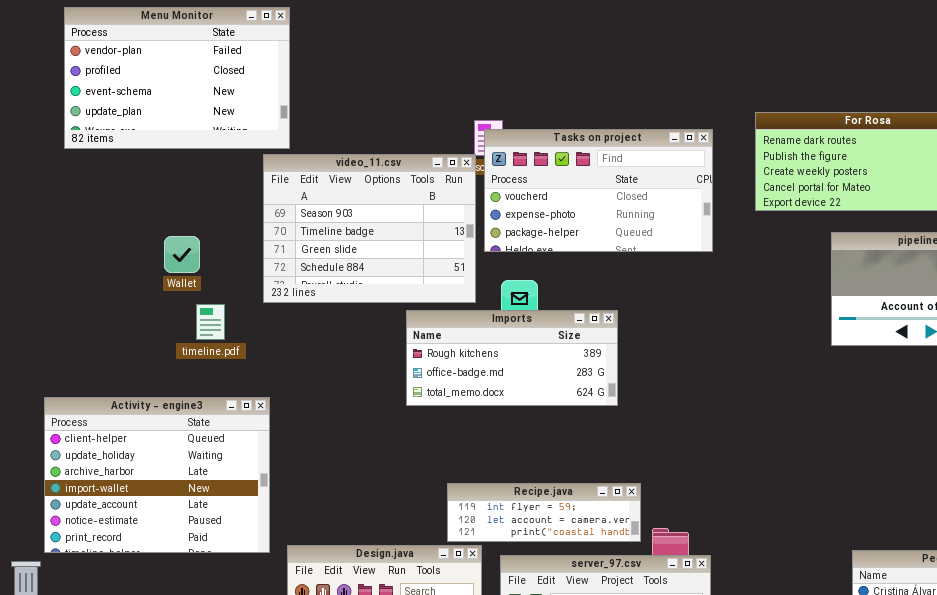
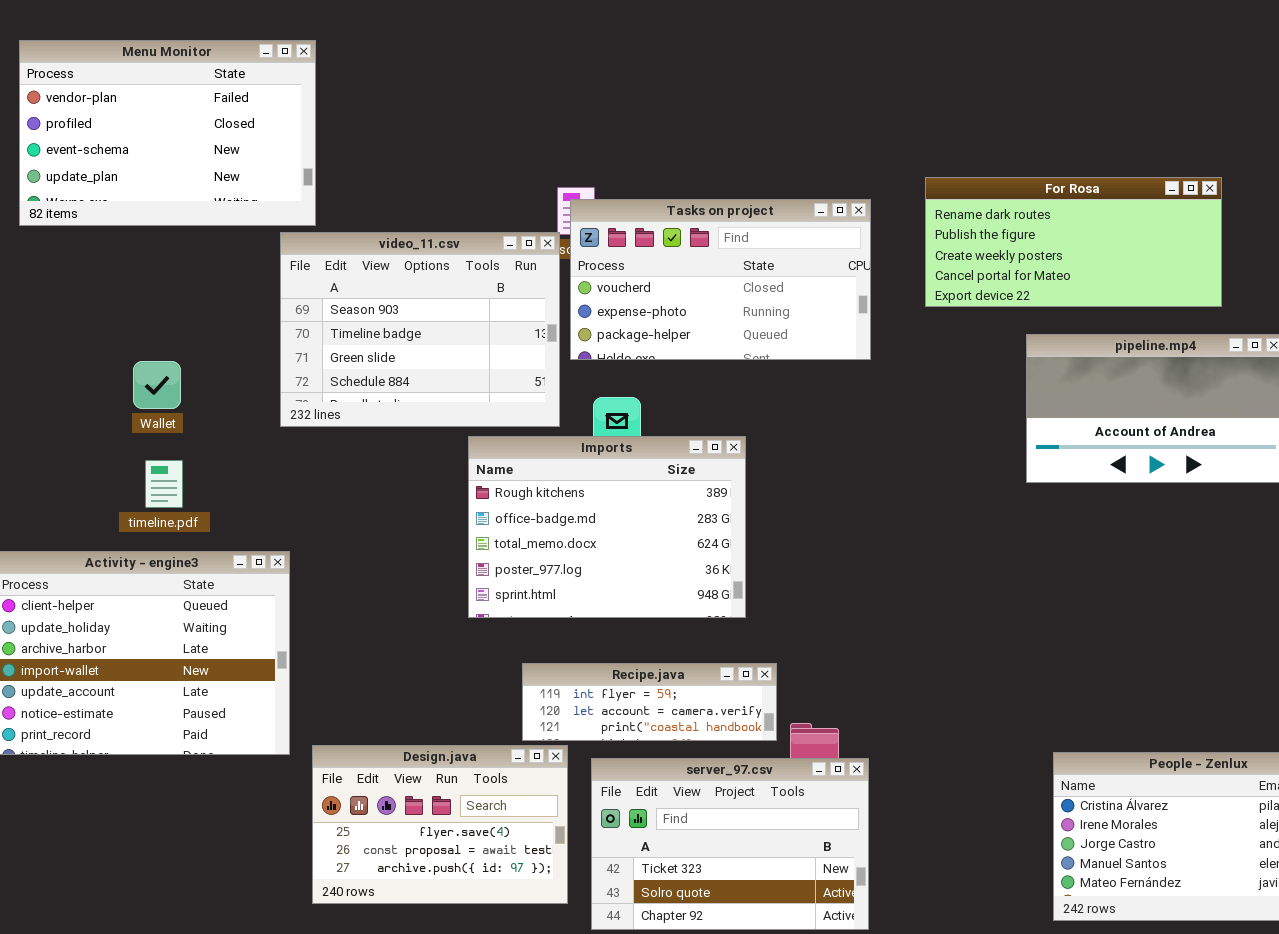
Wallet: [164,236,200,273] -> [133,361,181,409], moved
timeline.pdf: [196,304,225,340] -> [145,460,183,508], moved
Imports: [406,310,618,406] -> [468,436,746,618], resized

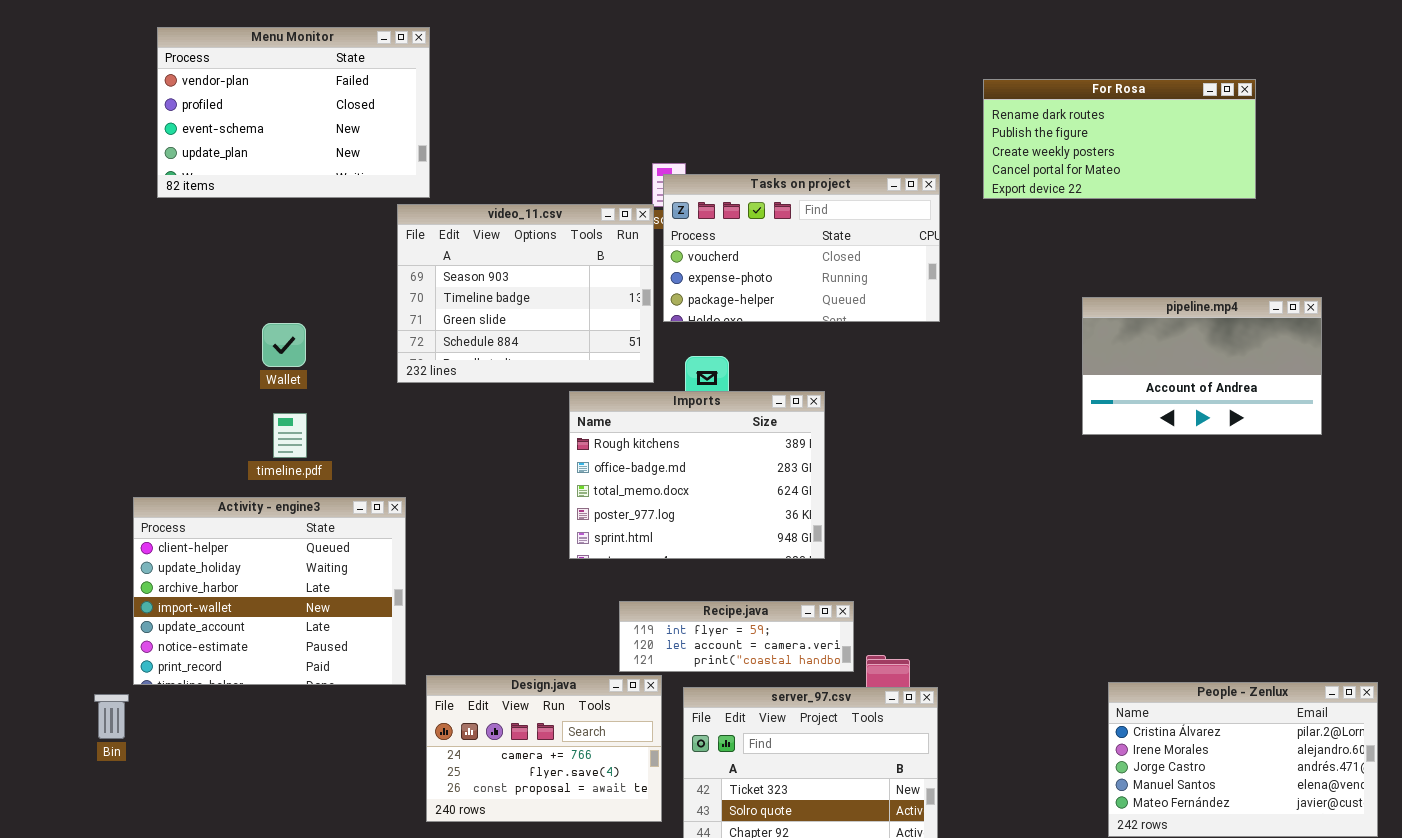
For Rosa: [925,177,1222,307] -> [983,79,1256,199], moved
Design.java: [312,745,568,904] -> [426,675,662,822], scrolled up 1 row

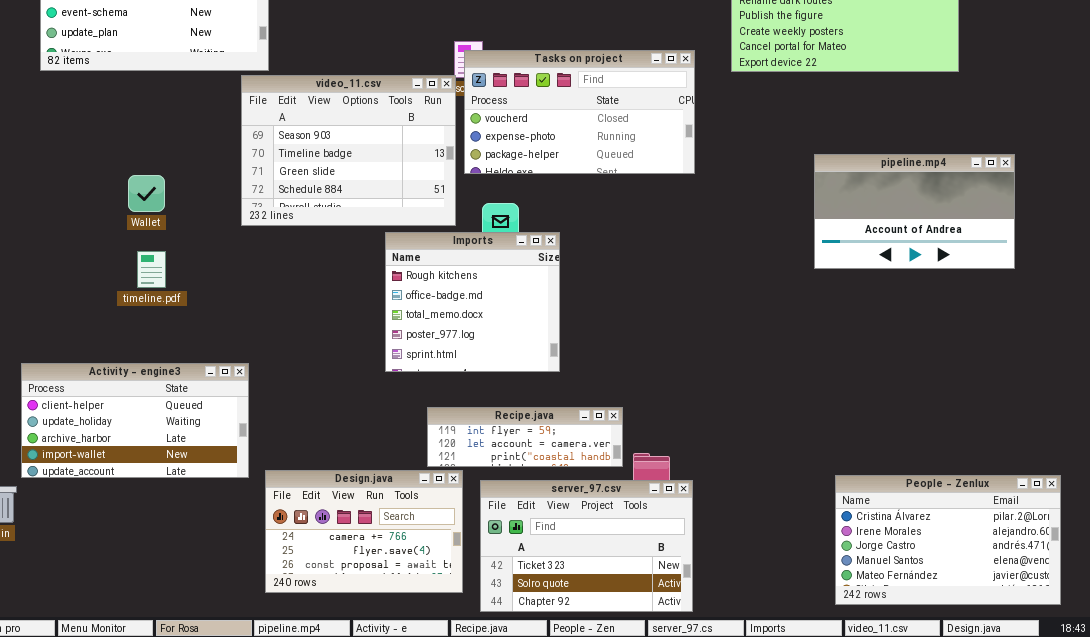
Imports: [569,391,825,559] -> [385,232,560,372], resized
Activity - engine3: [133,497,406,685] -> [21,363,249,478], resized

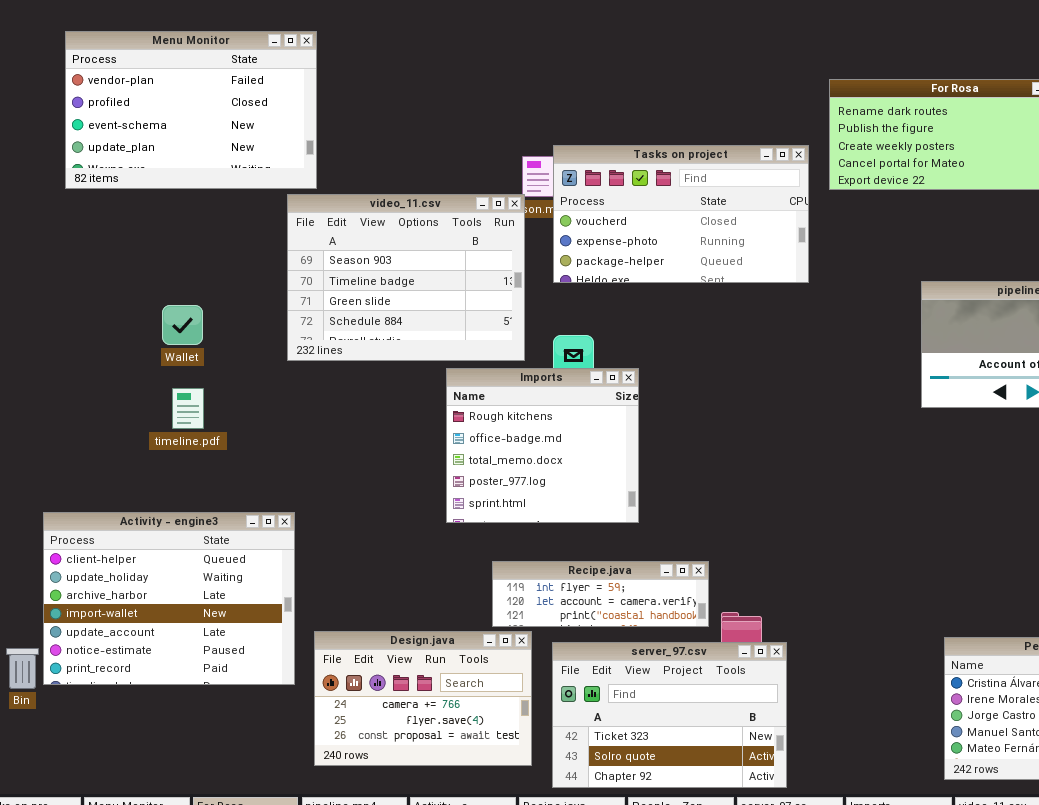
Tasks on project: [464,50,695,174] -> [553,145,809,283], moved
Activity - engine3: [21,363,249,478] -> [43,512,295,685], resized

